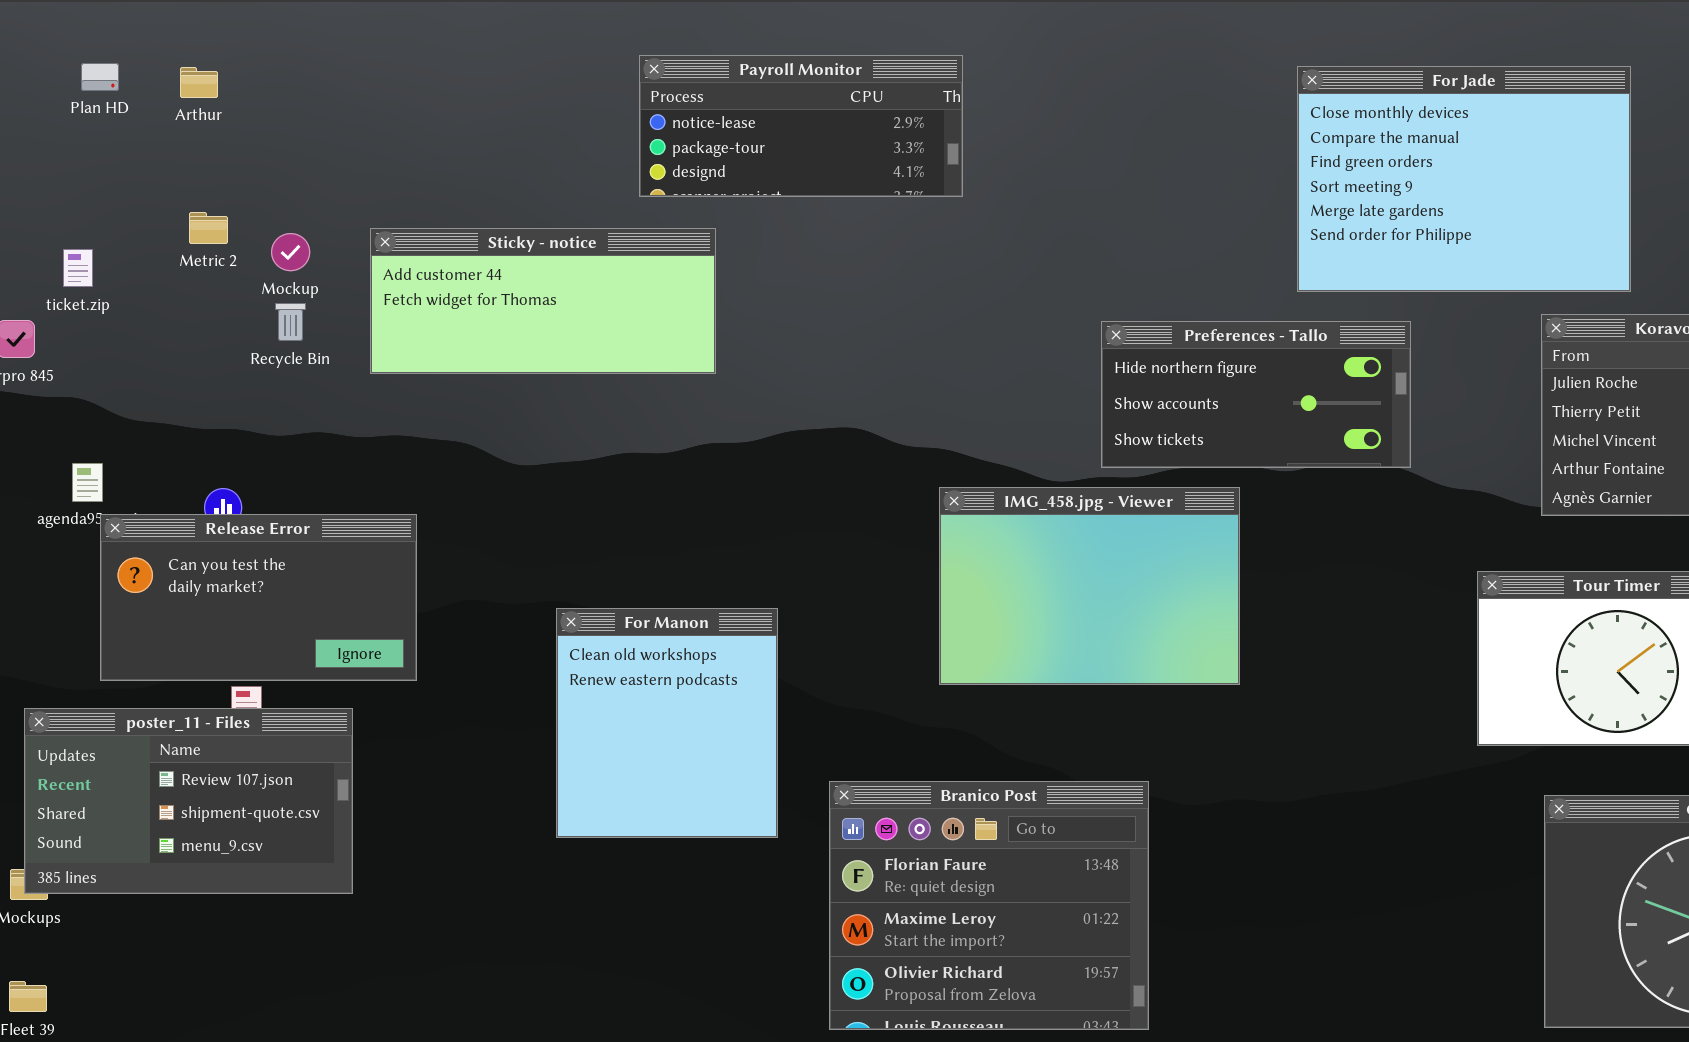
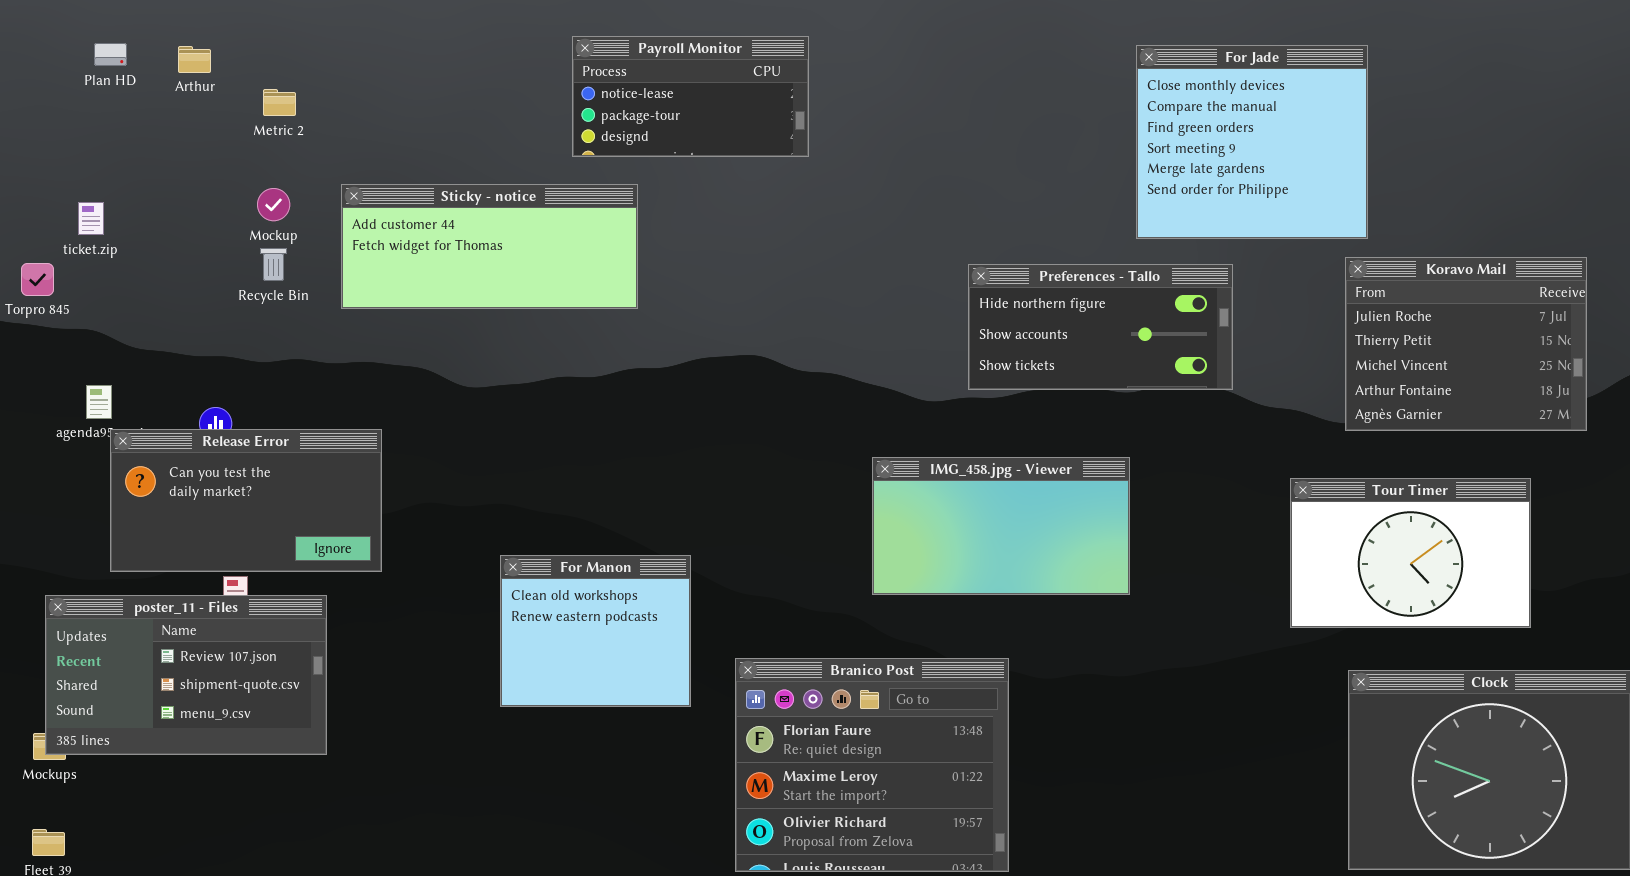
Payroll Monitor: [639,55,963,197] -> [572,36,809,157], resized
For Jade: [1297,66,1631,292] -> [1136,45,1368,239], resized
Metric 2: [189,212,228,244] -> [263,89,296,116], moved
IMG_458.jpg - Viewer: [939,487,1240,685] -> [872,457,1130,595], moved, resized
For Manon: [556,608,778,838] -> [500,555,691,707], resized

